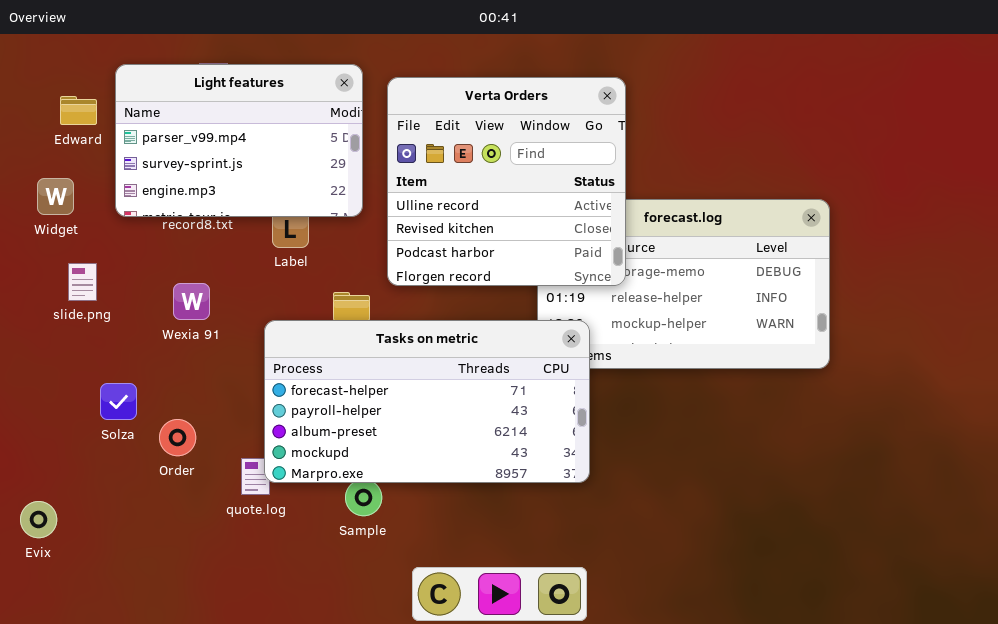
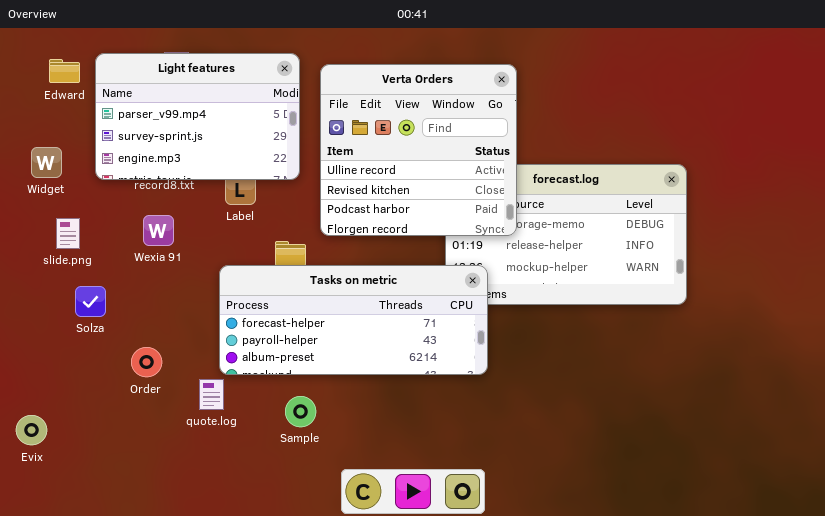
Edward: [60,96,97,125] -> [49,59,80,83], moved
Wexia 91: [173,283,210,320] -> [143,215,174,246], moved
Tasks on metric: [264,320,590,483] -> [219,265,488,375], resized
Solza: [100,383,137,420] -> [75,286,106,317], moved

